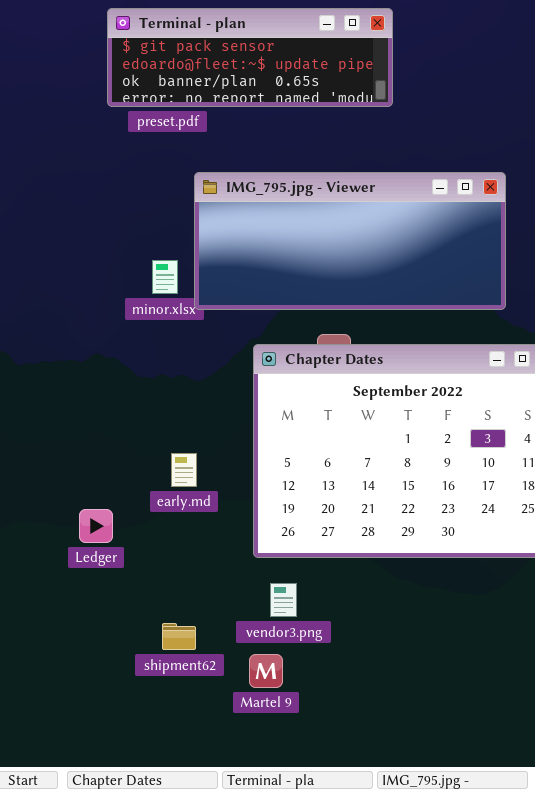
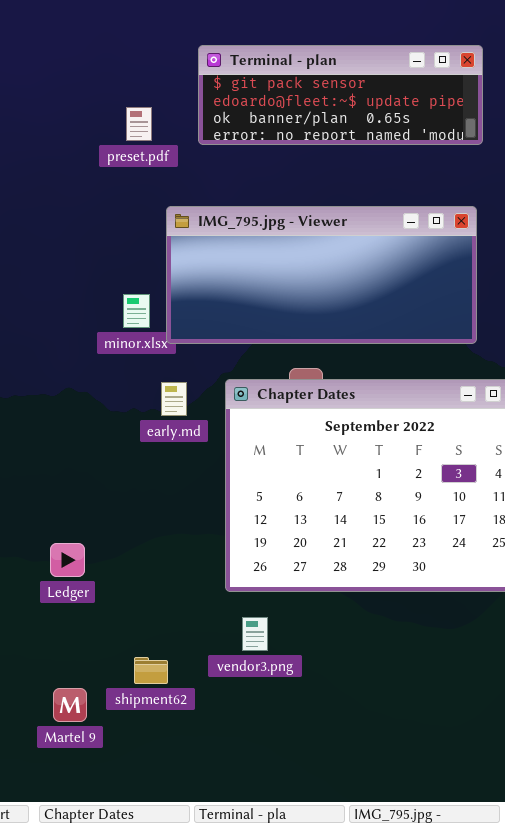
Terminal - plan: [107,8,393,107] -> [198,45,483,145], moved
early.md: [171,453,197,487] -> [161,382,187,416], moved
Martel 9: [249,654,283,688] -> [53,688,87,722], moved

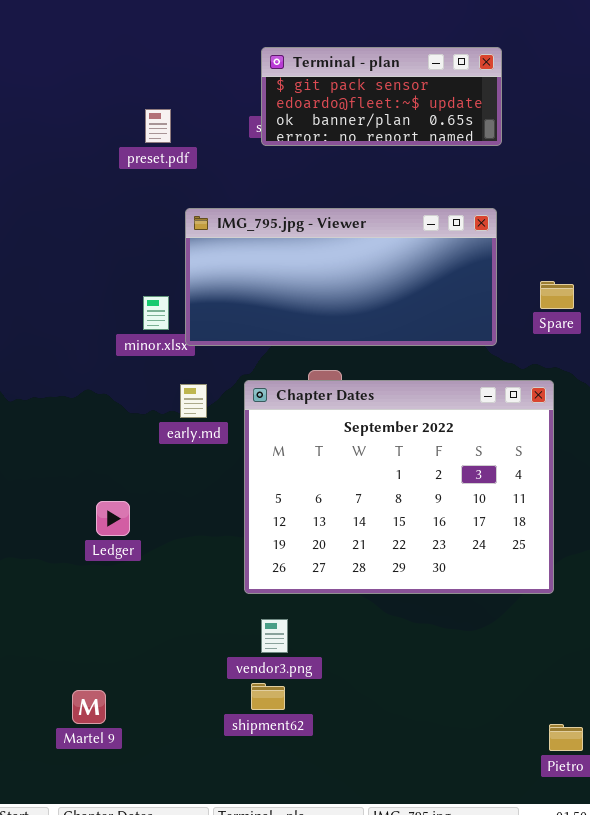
Terminal - plan: [198,45,483,145] -> [261,47,502,146], resized
Ledger: [50,543,85,577] -> [96,501,130,536], moved
shipment62: [134,657,168,684] -> [251,683,285,710], moved

